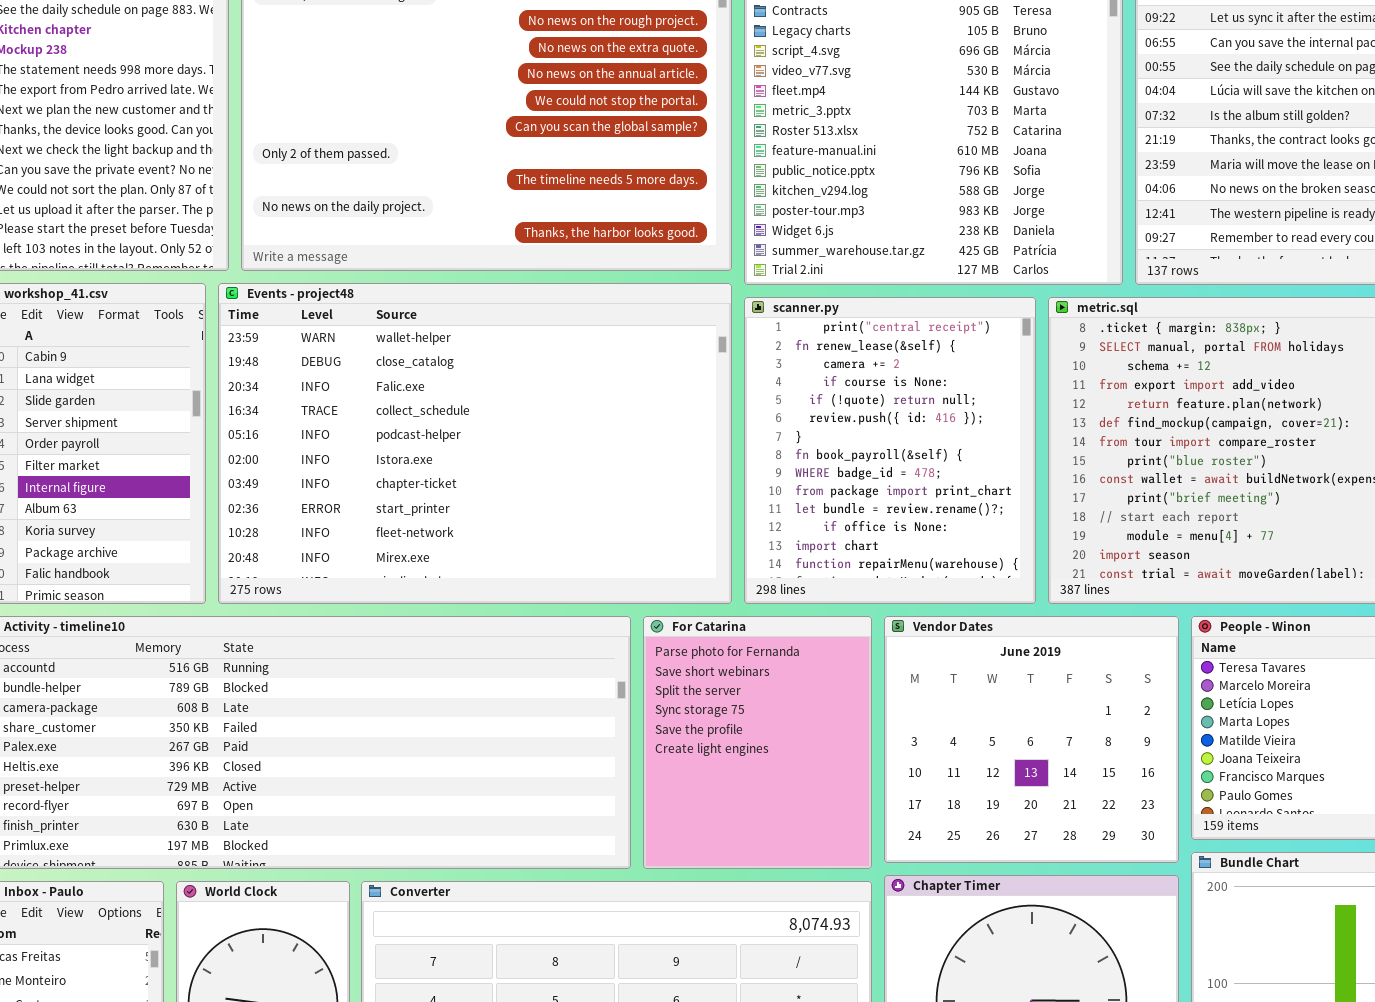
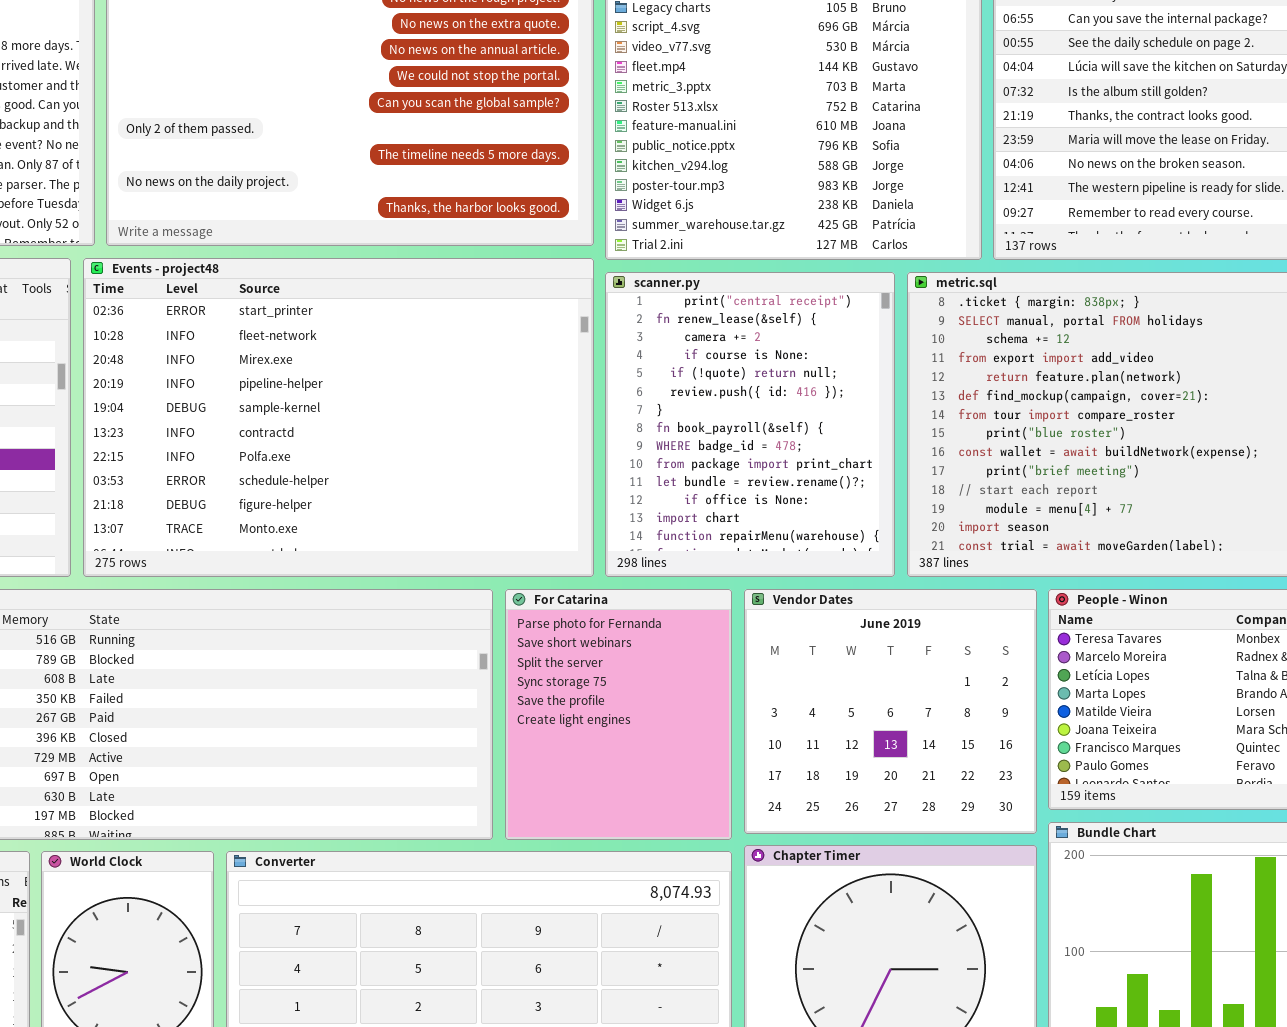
Events - project48: [218,283,732,604] -> [83,258,594,577], scrolled down 7 rows

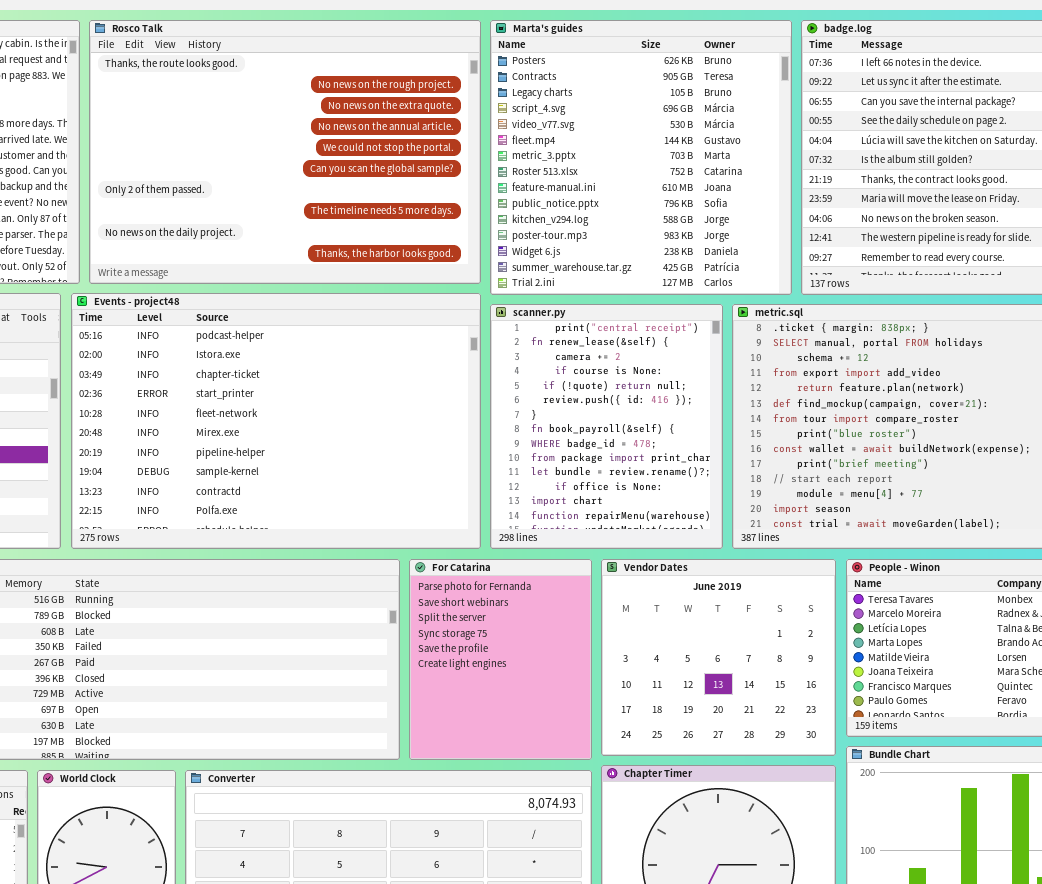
Events - project48: [83,258,594,577] -> [71,293,481,549], scrolled up 3 rows

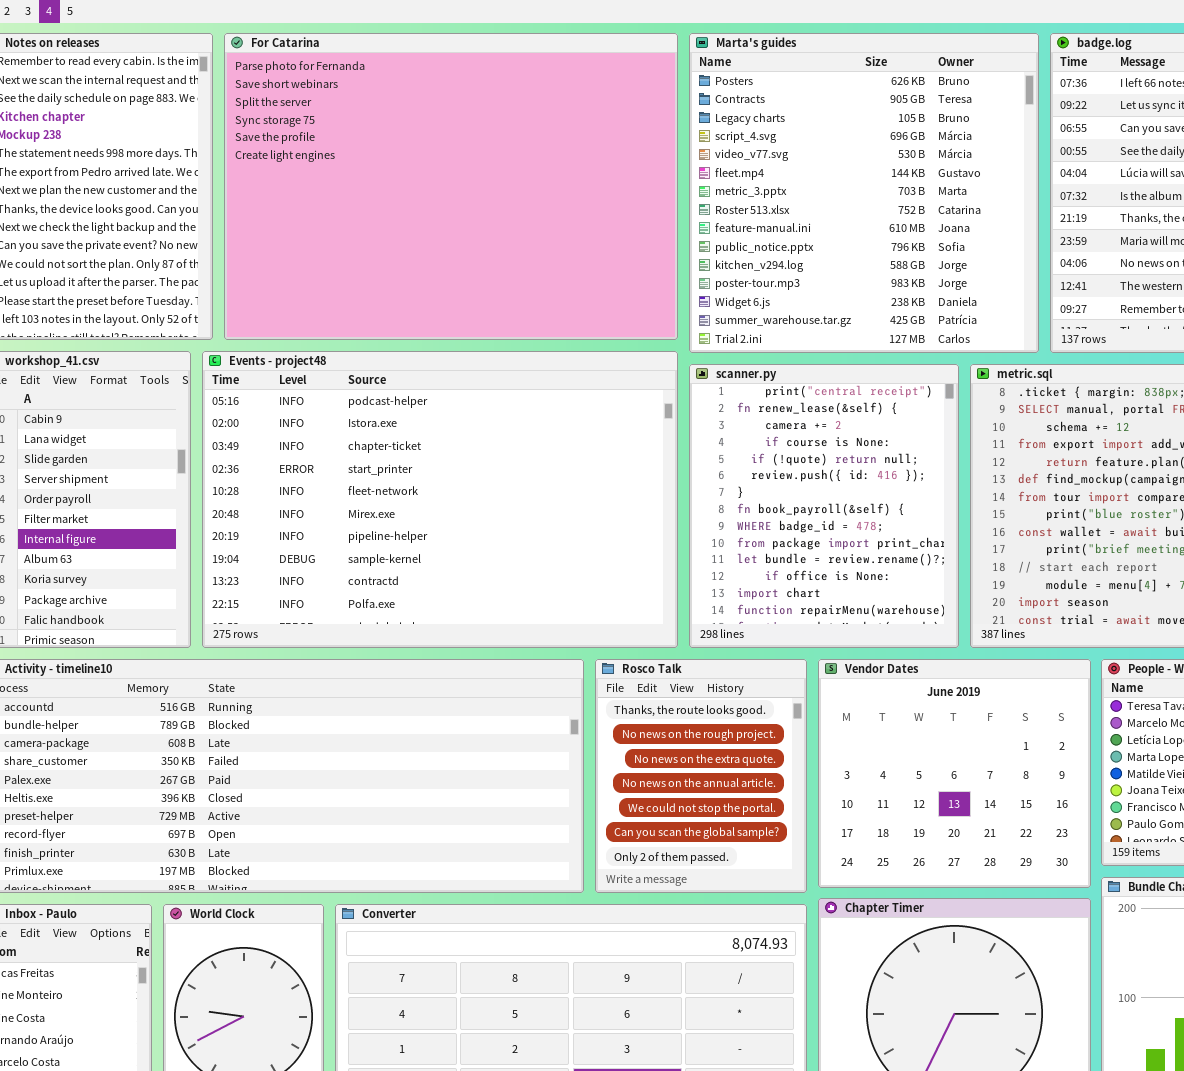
Rosco Talk: [89,20,481,284] -> [595,659,807,893], moved, resized
For Catarina: [409,559,592,760] -> [224,33,678,340], moved, resized

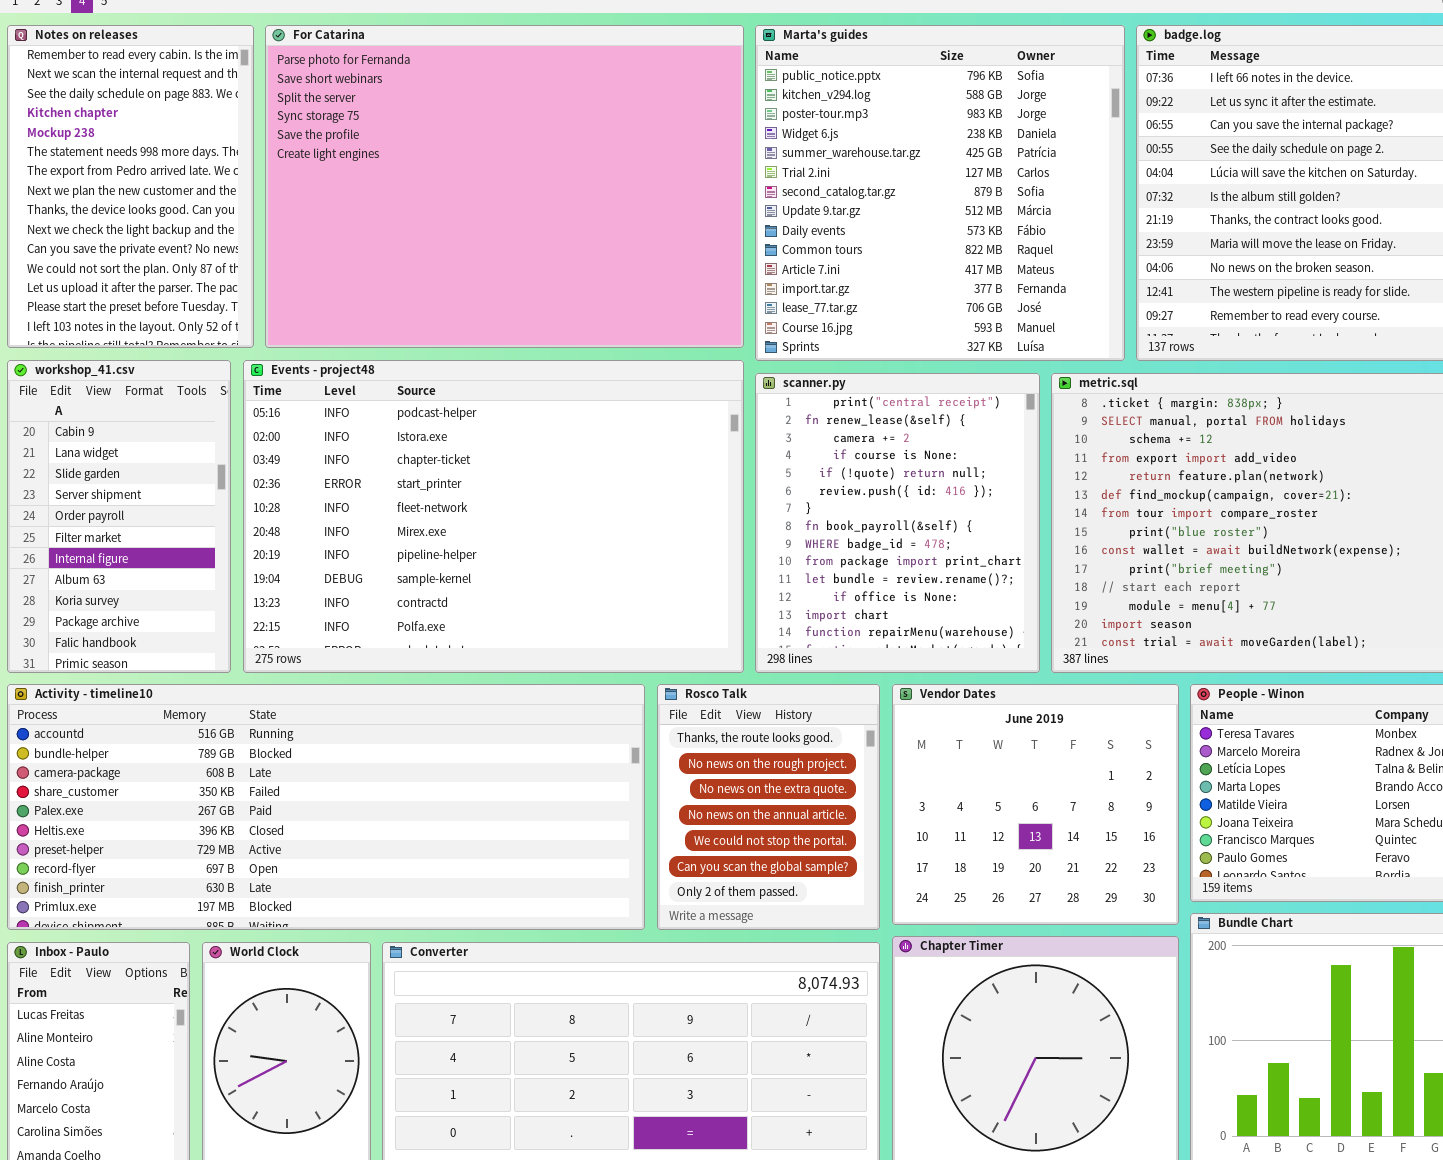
Marta's guides: [689,33,1039,353] -> [755,25,1125,361], scrolled down 9 rows

